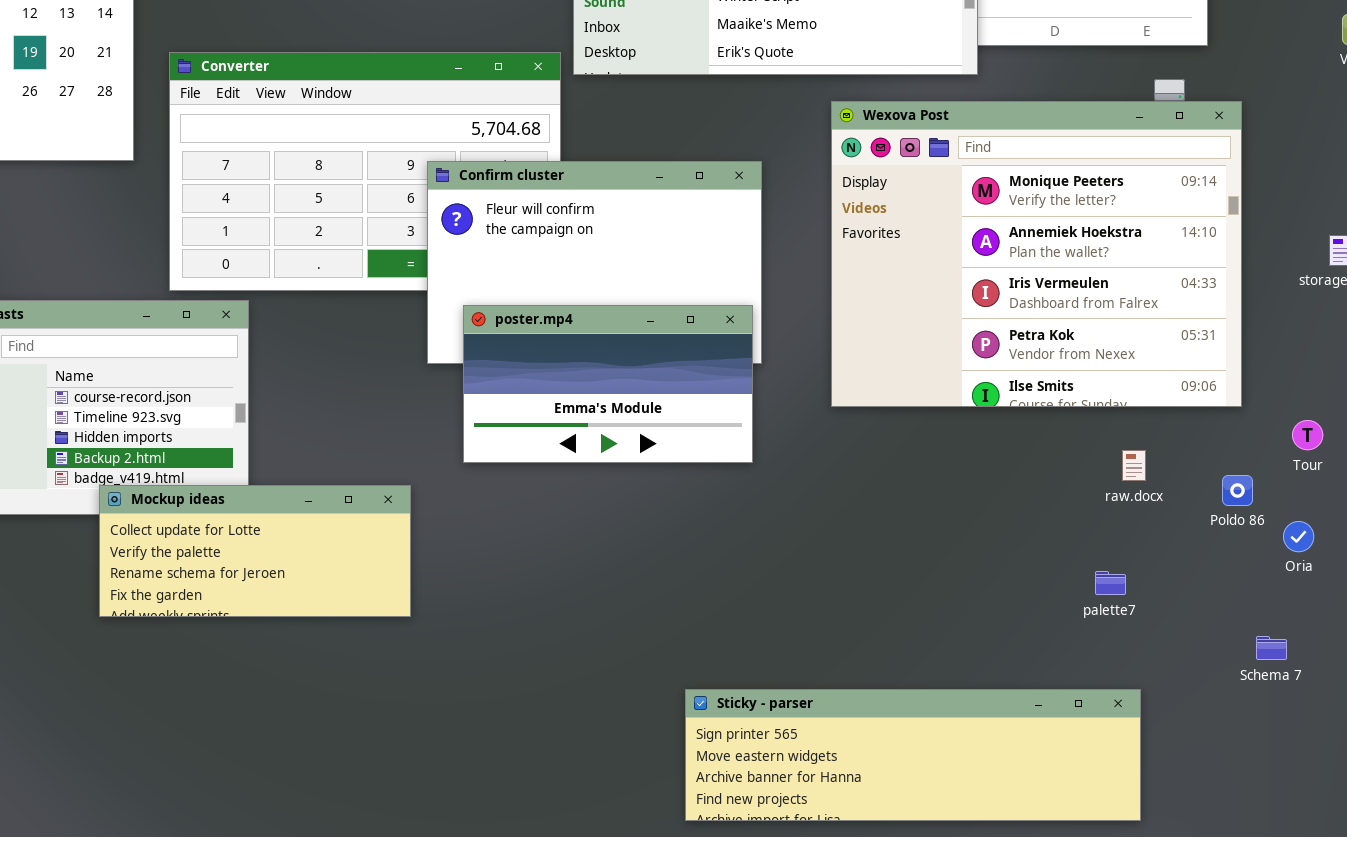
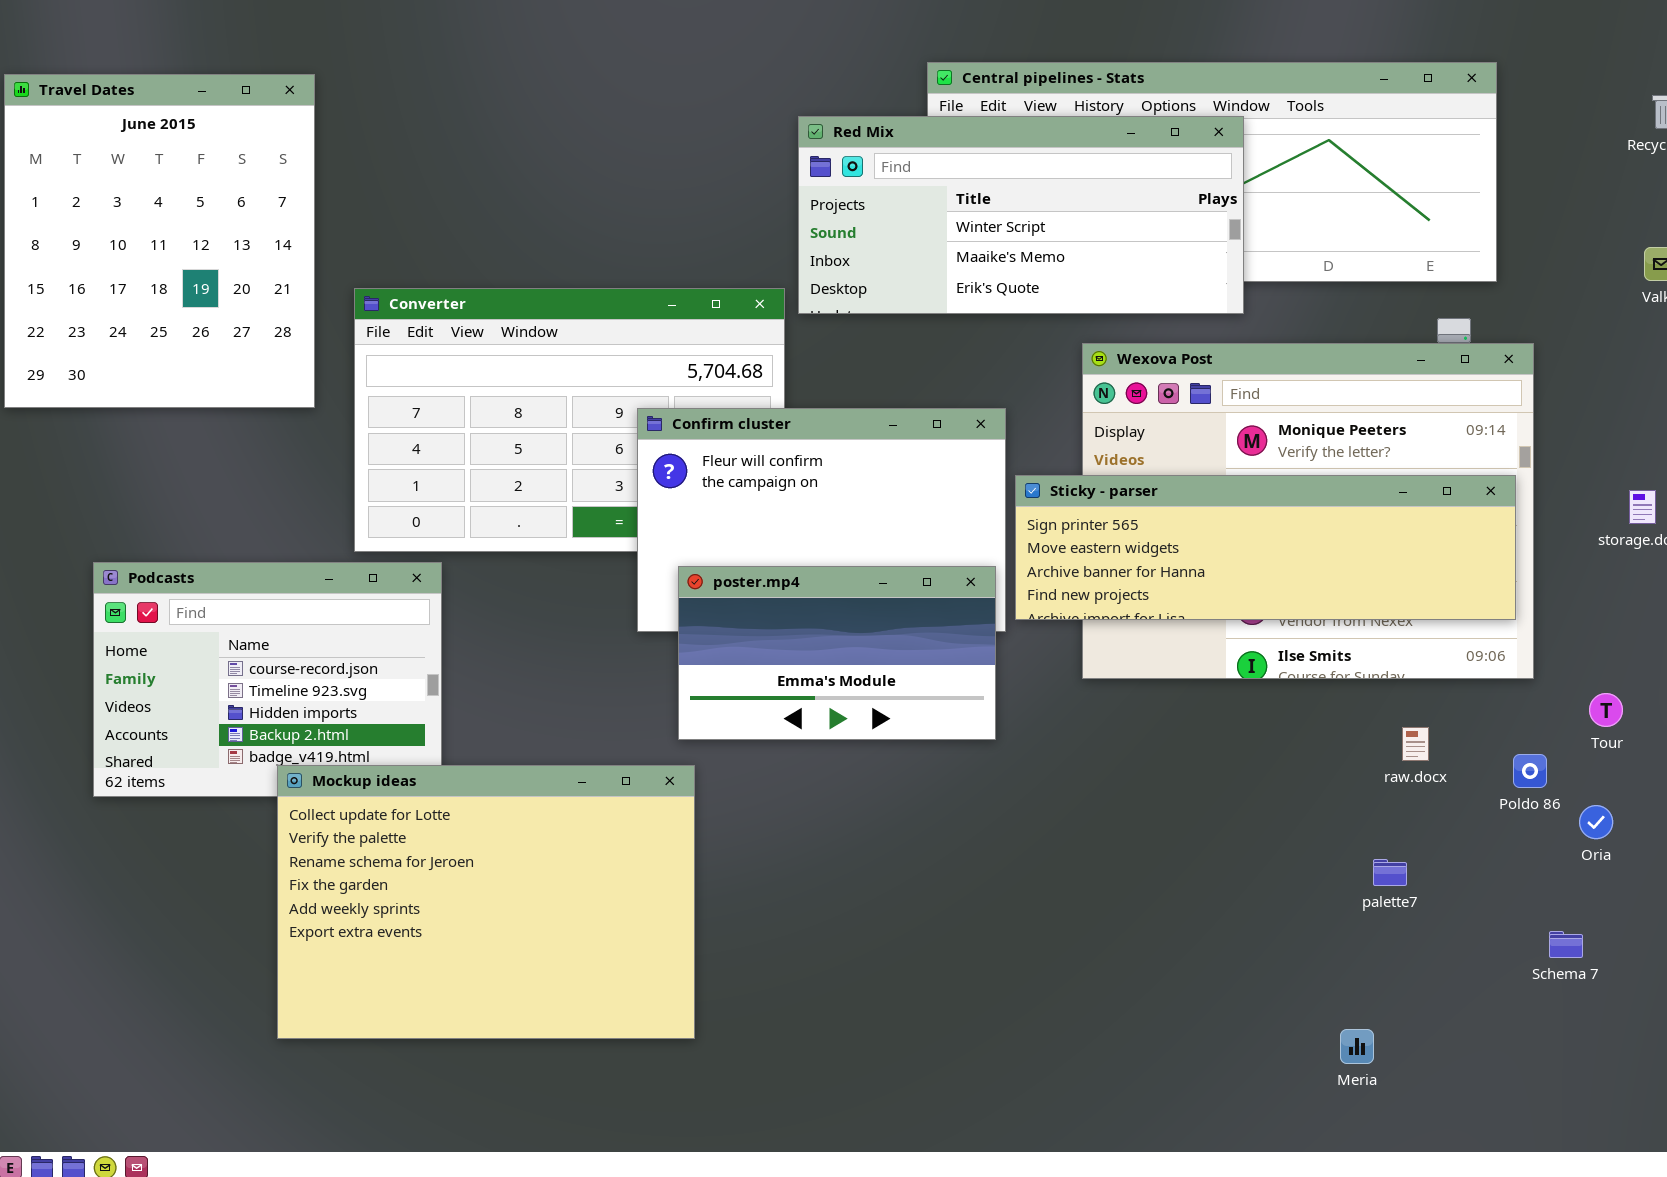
Mockup ideas: [99,485,411,617] -> [277,765,695,1039], resized
Sticky - parser: [685,689,1141,821] -> [1015,475,1516,620], moved

